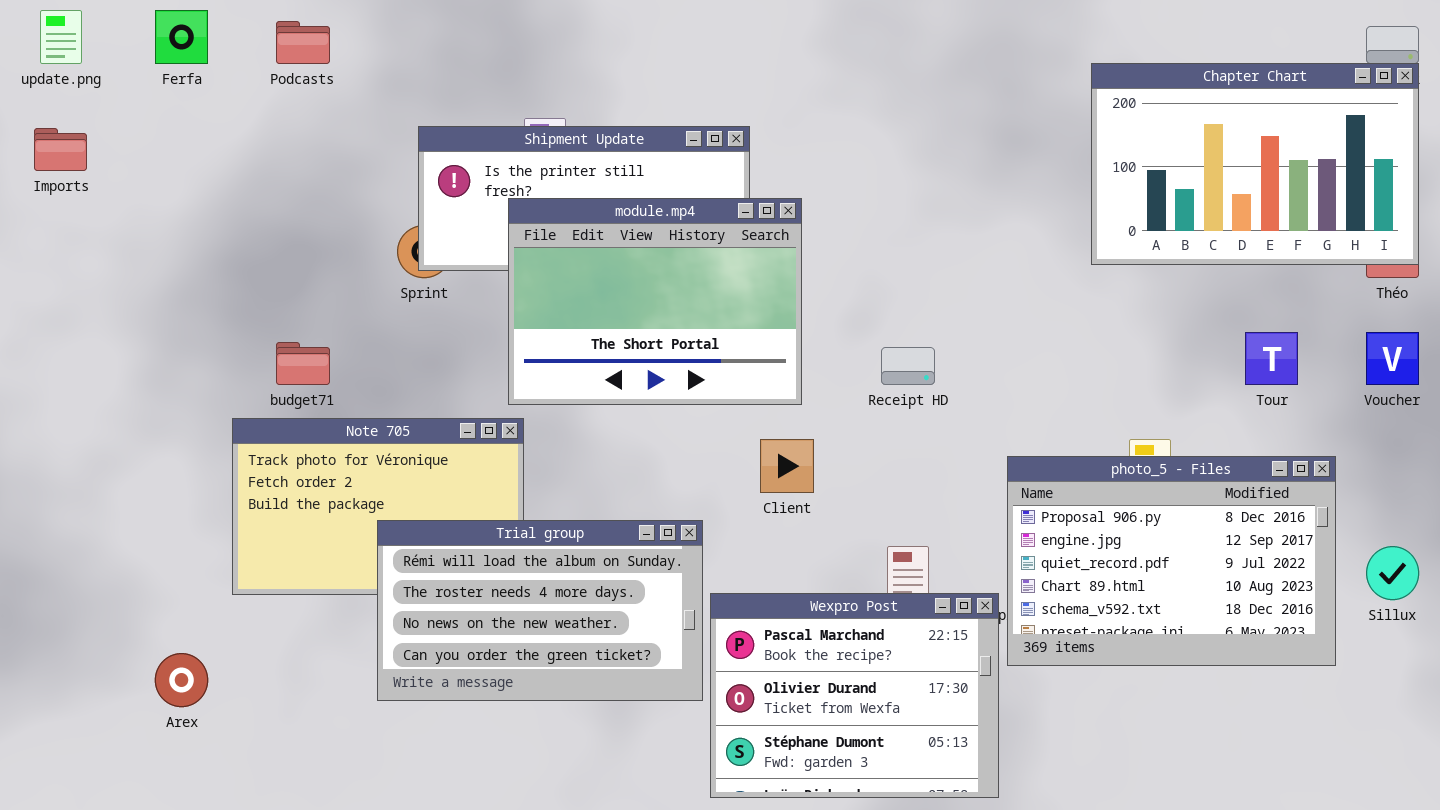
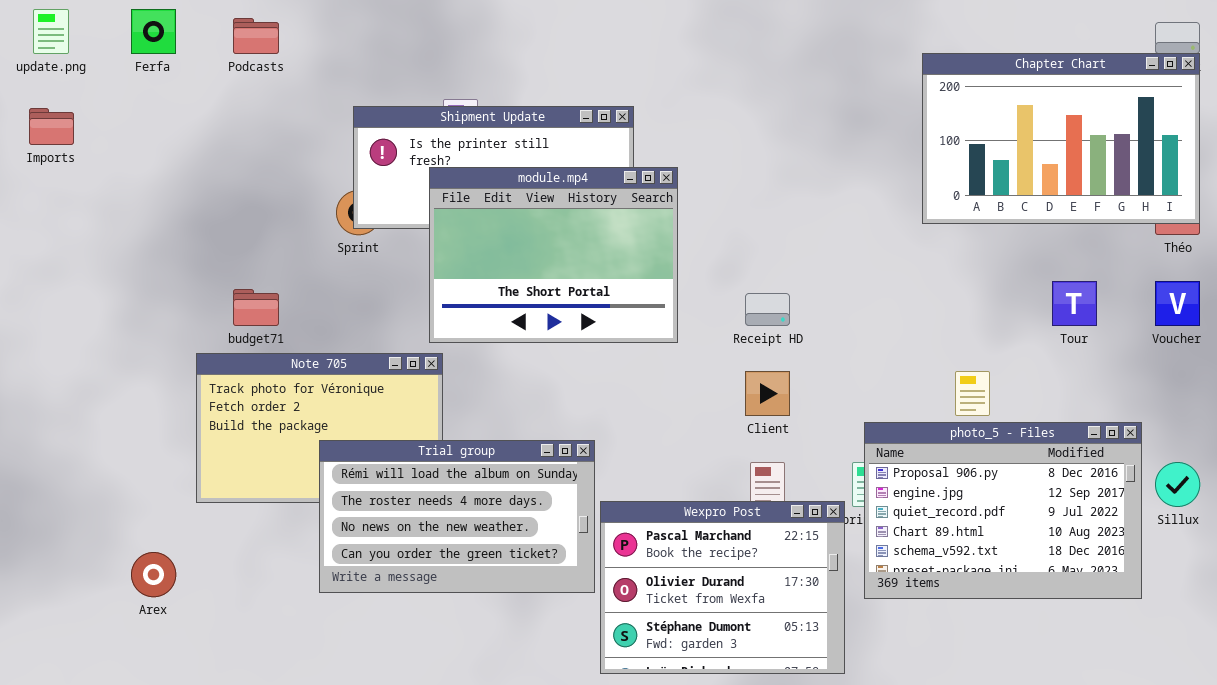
Client: [760,439,814,493] -> [745,371,790,416], moved
photo_5 - Files: [1007,456,1336,666] -> [864,422,1142,599], moved

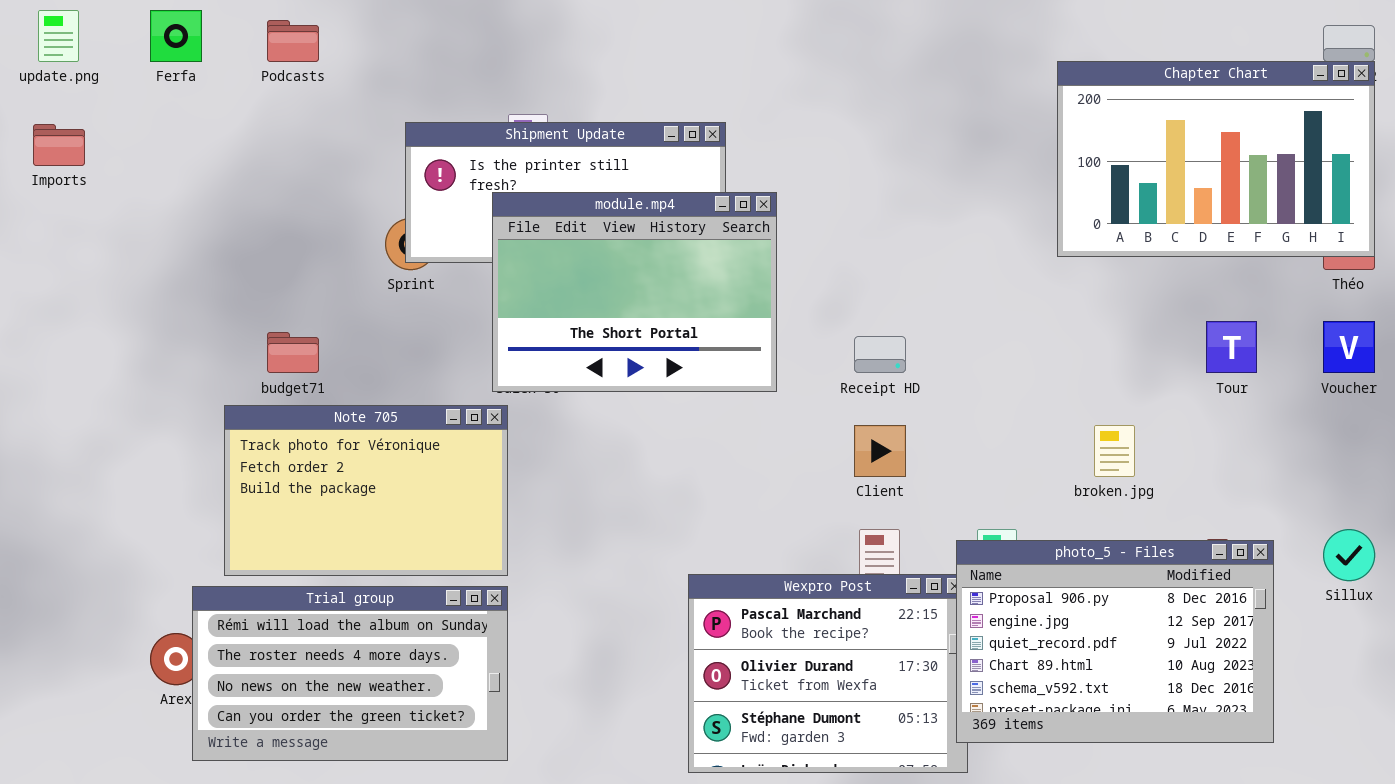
photo_5 - Files: [864,422,1142,599] -> [956,540,1274,743], moved
Trial group: [319,440,595,593] -> [192,586,508,761], moved

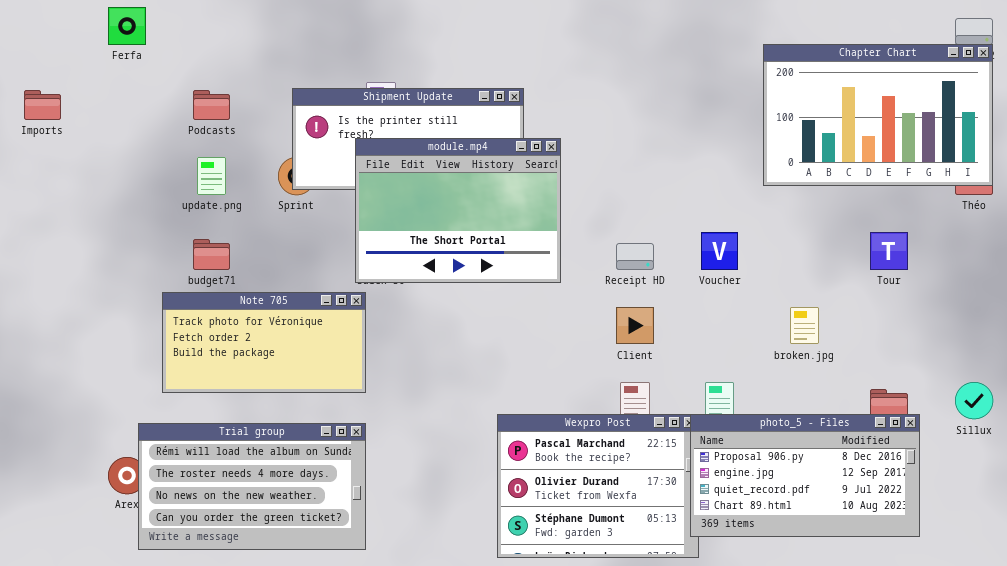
update.png: [38,10,79,62] -> [197,157,226,195], moved
Podcasts: [267,20,319,62] -> [193,90,230,120], moved
Voucher: [1323,321,1375,373] -> [701,232,738,270], moved
Note 705: [224,405,508,576] -> [162,292,366,393], resized
photo_5 - Files: [956,540,1274,743] -> [690,414,920,537], resized

